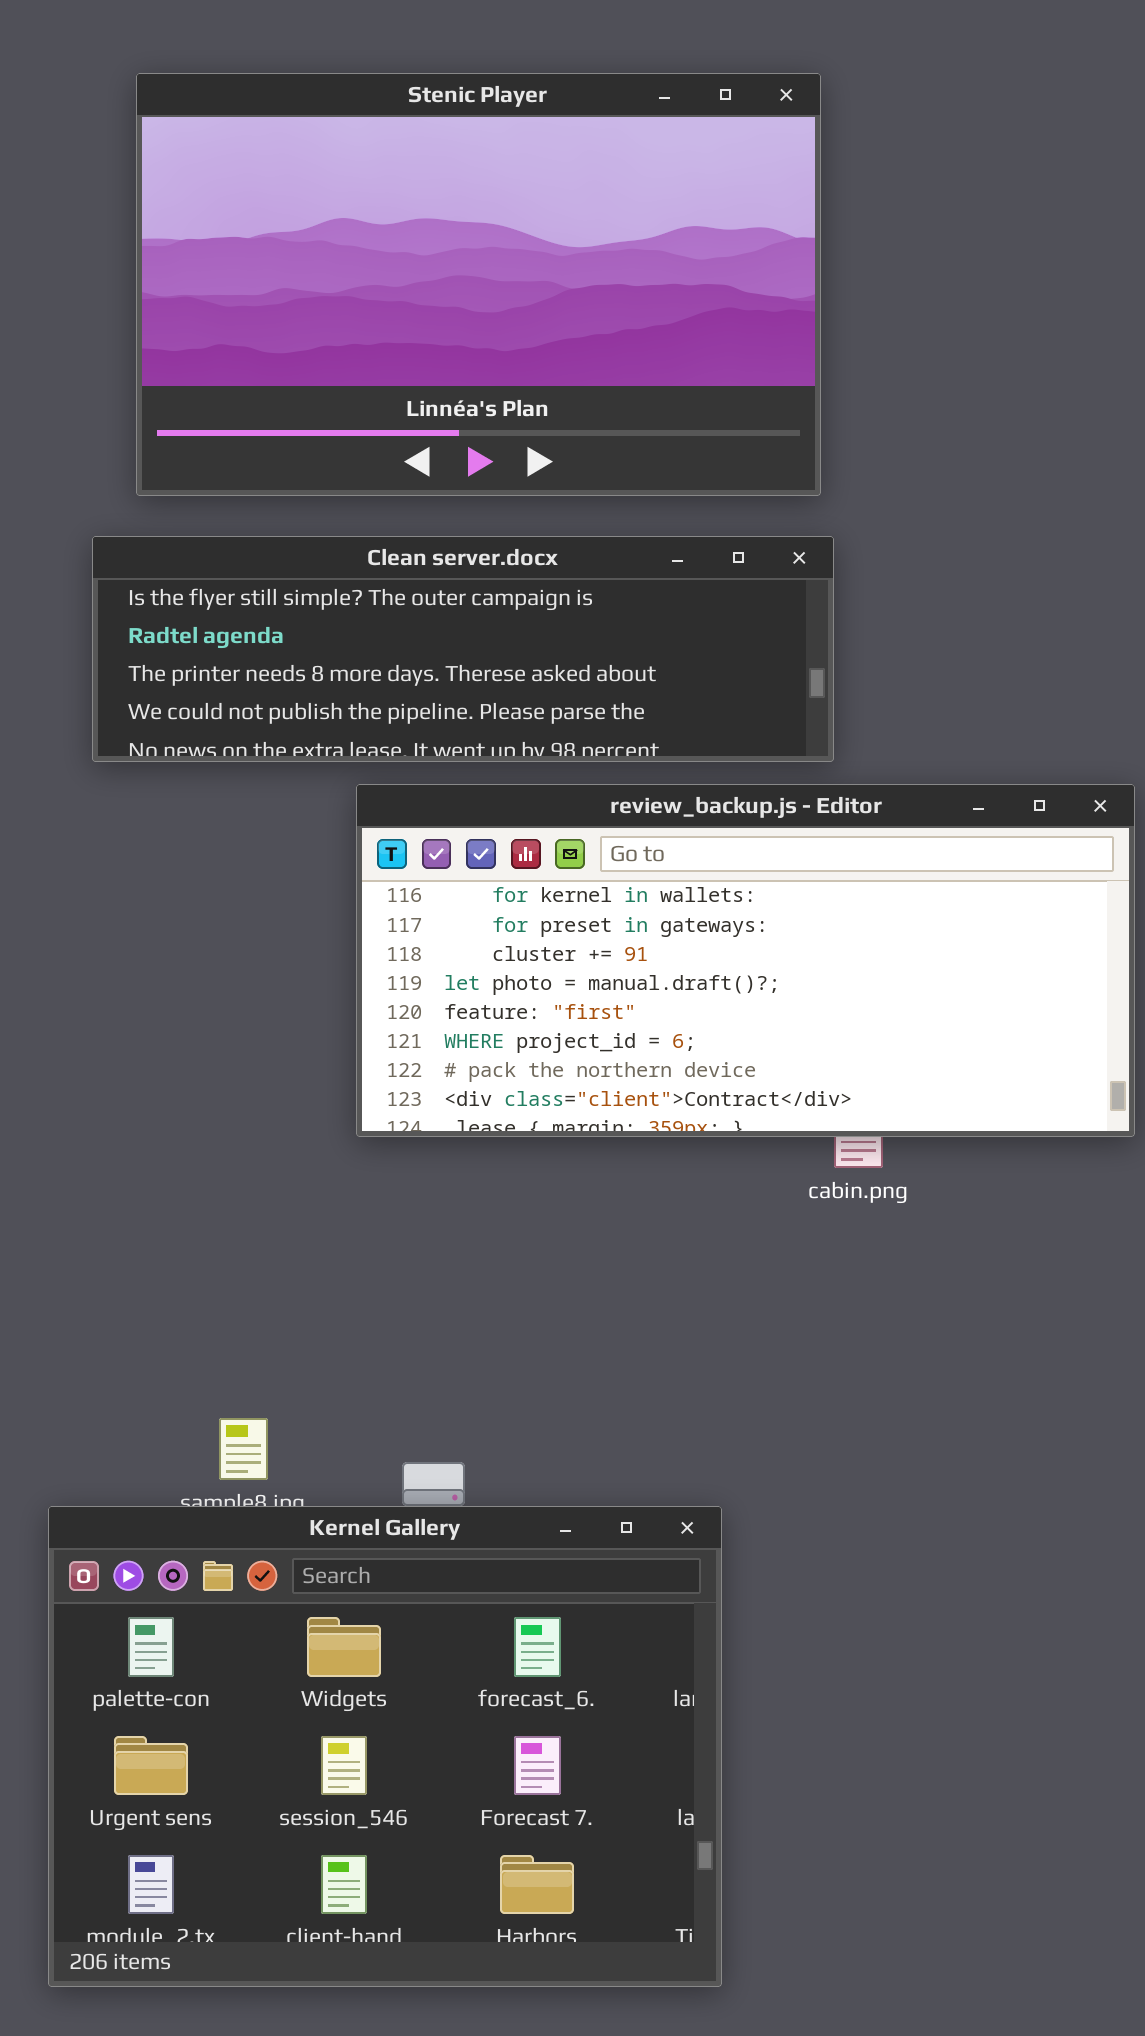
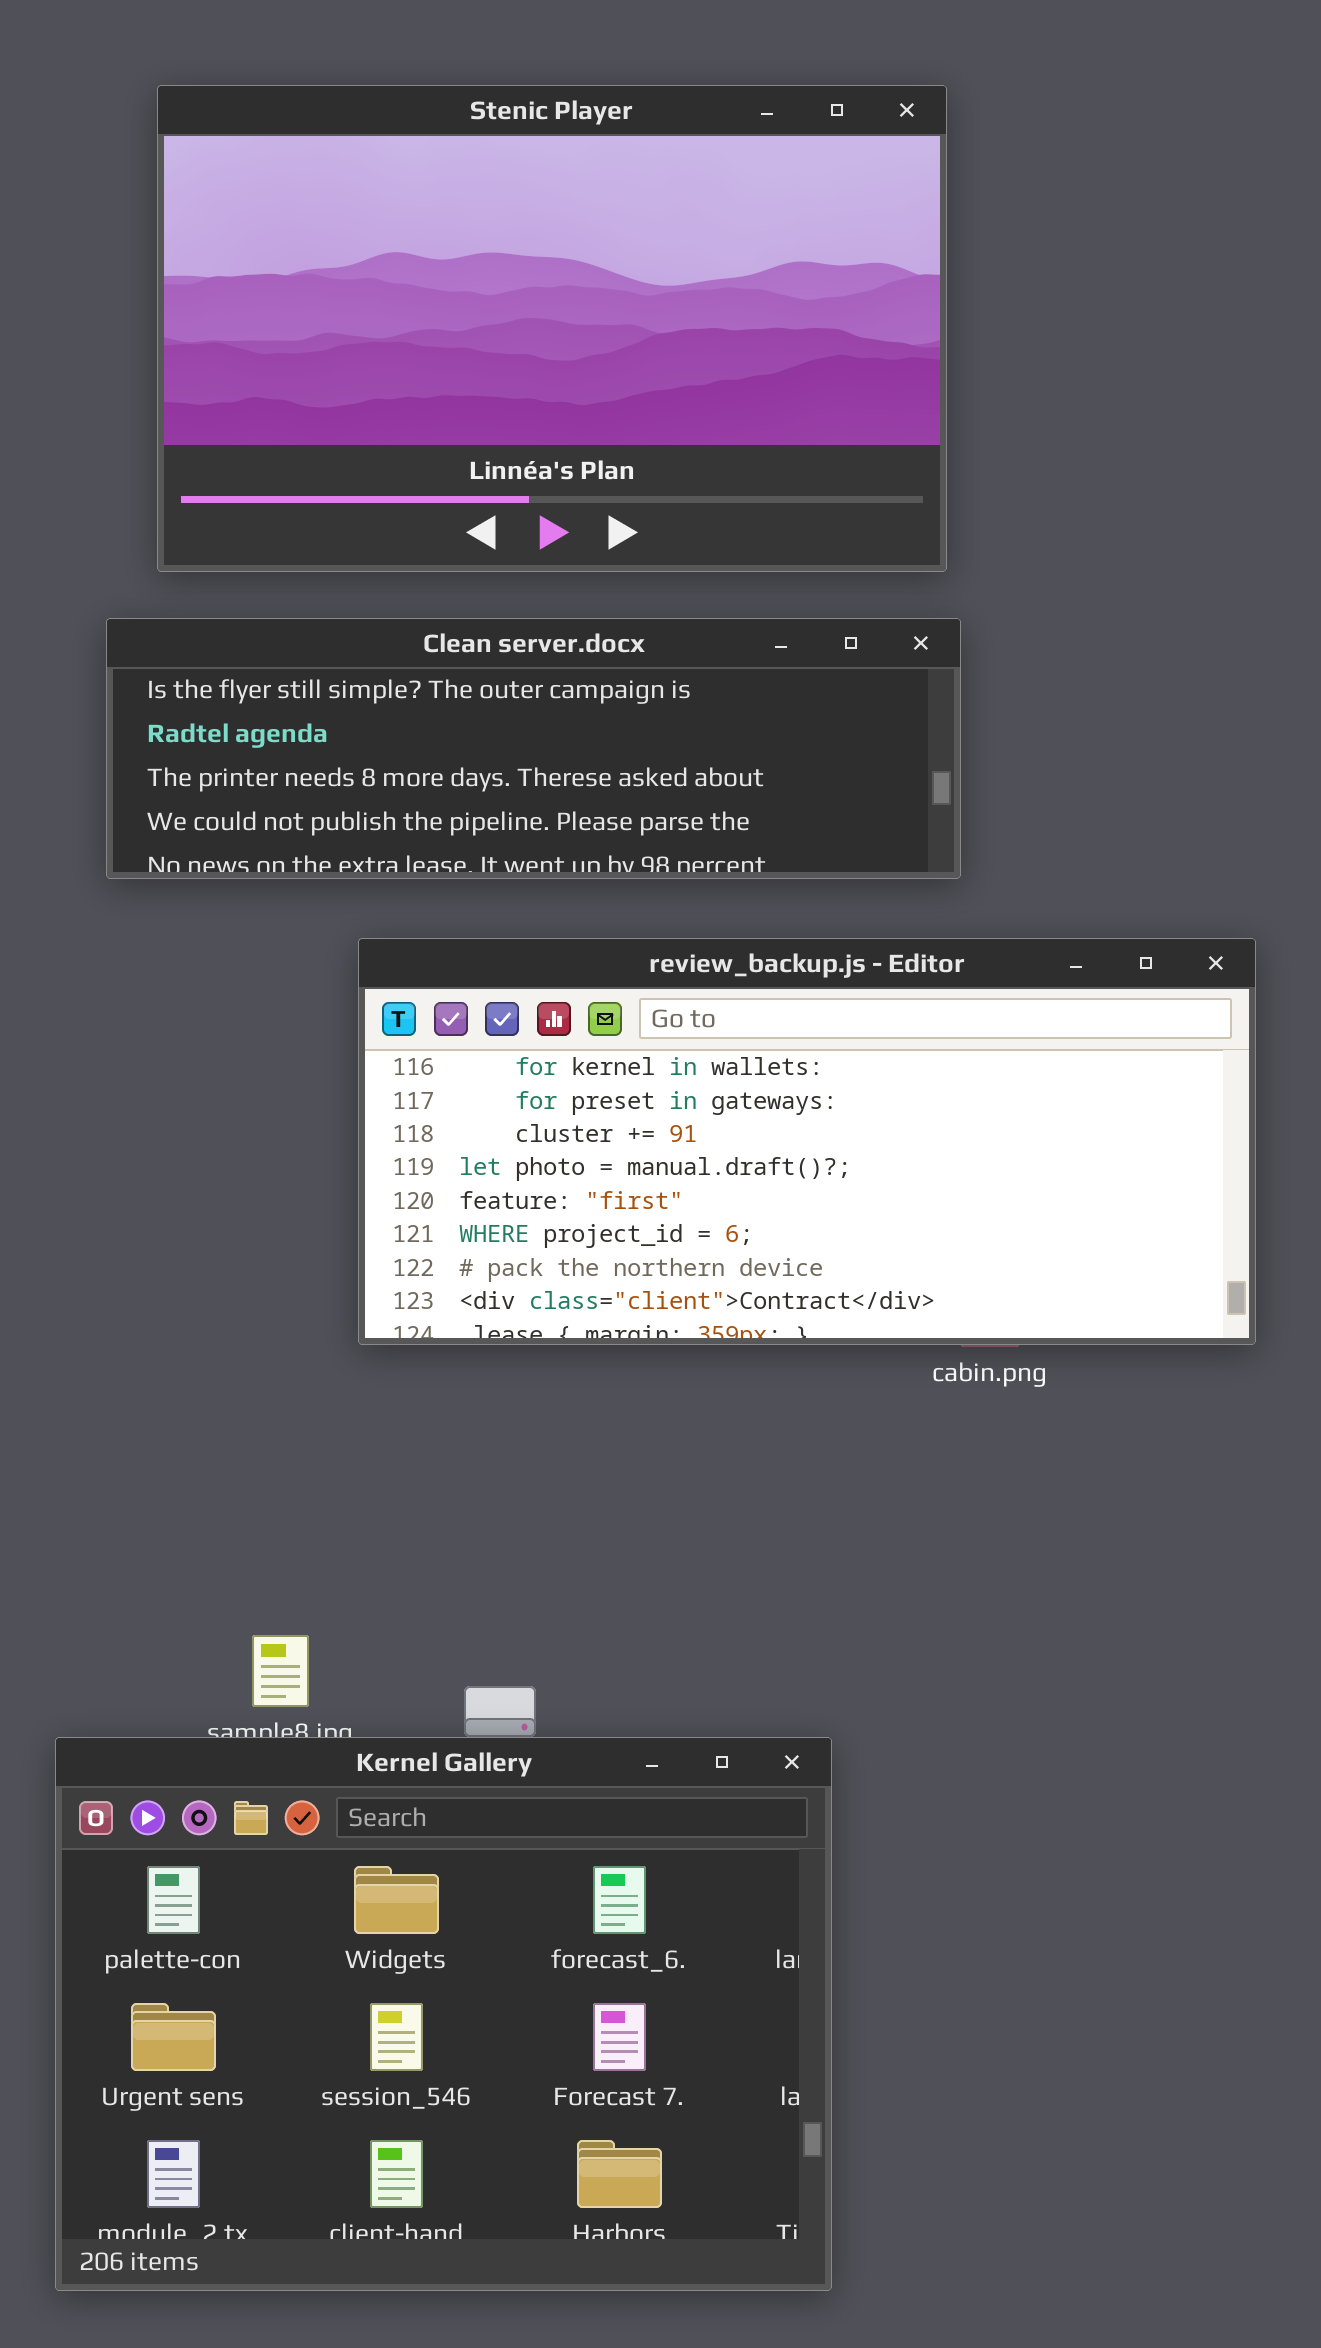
review_backup.js - Editor: [356,784,1135,1137] -> [358,938,1256,1345], moved

